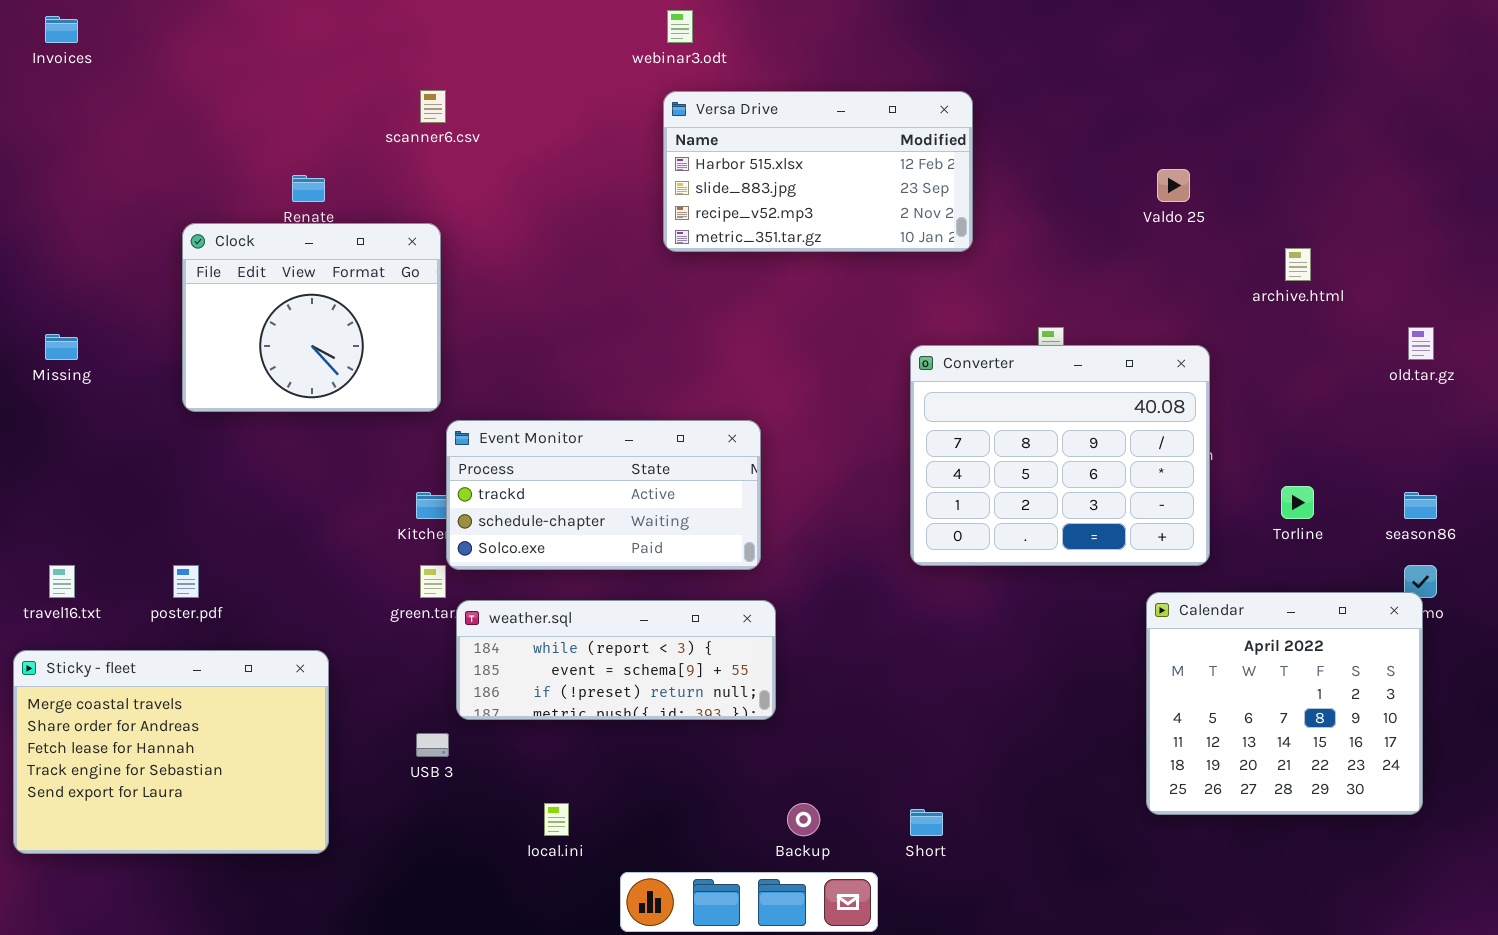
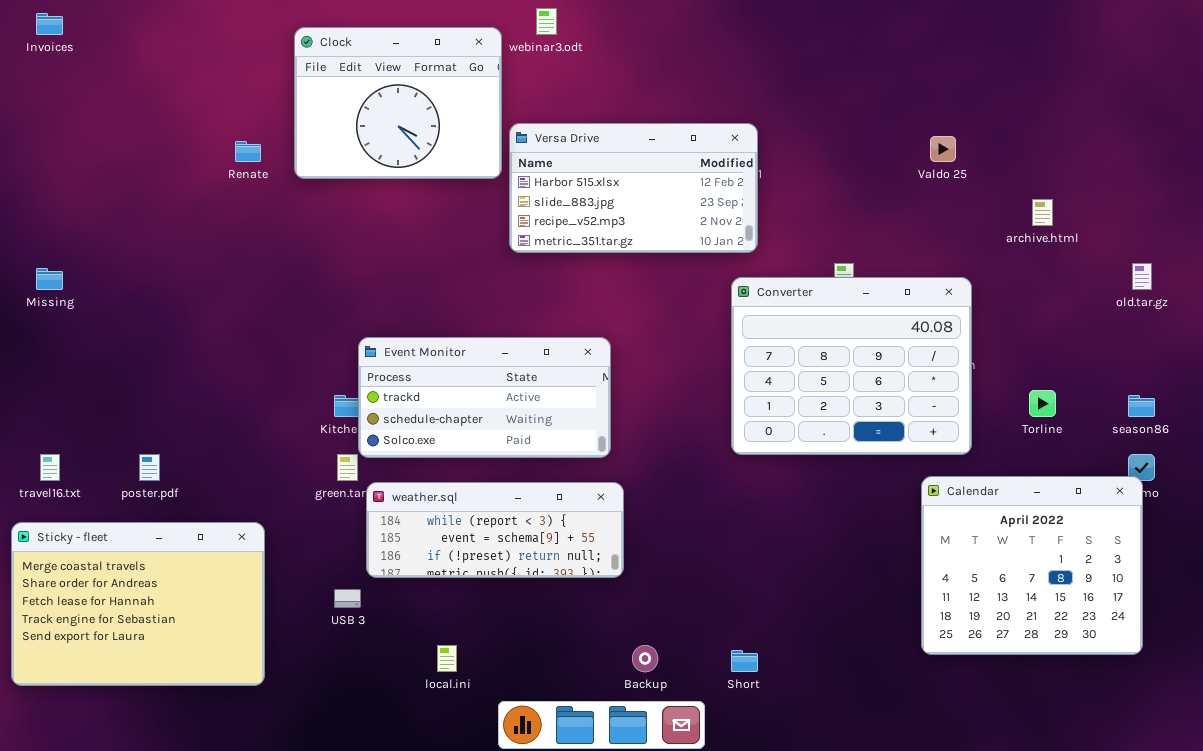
Versa Drive: [663,91,973,252] -> [509,123,758,253], moved
Clock: [182,223,441,412] -> [294,27,502,179], moved

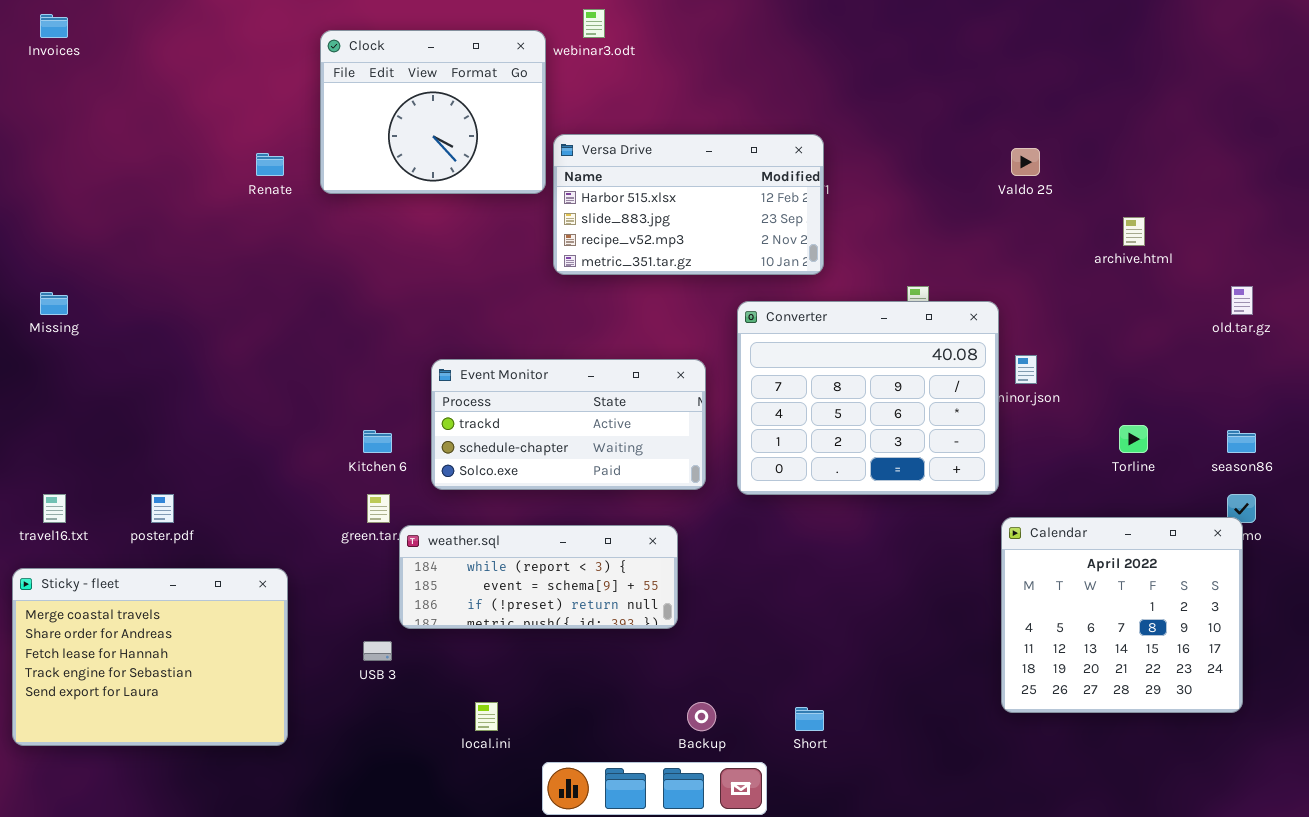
Converter: [731,277,972,455] -> [737,301,999,495], moved
Event Monitor: [358,337,611,458] -> [431,359,706,490], moved

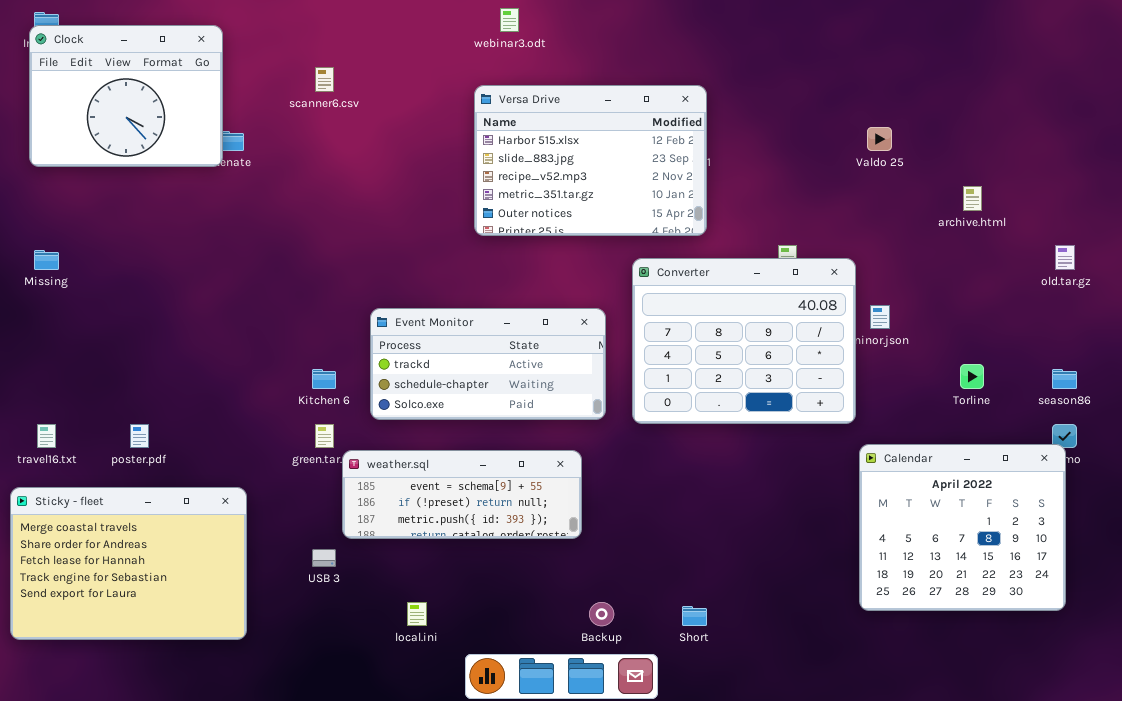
Clock: [320,30,546,194] -> [29,25,223,167], moved
Versa Drive: [553,134,824,275] -> [474,85,707,236], resized
weather.sql: [399,525,678,629] -> [342,450,582,539], scrolled down 1 row

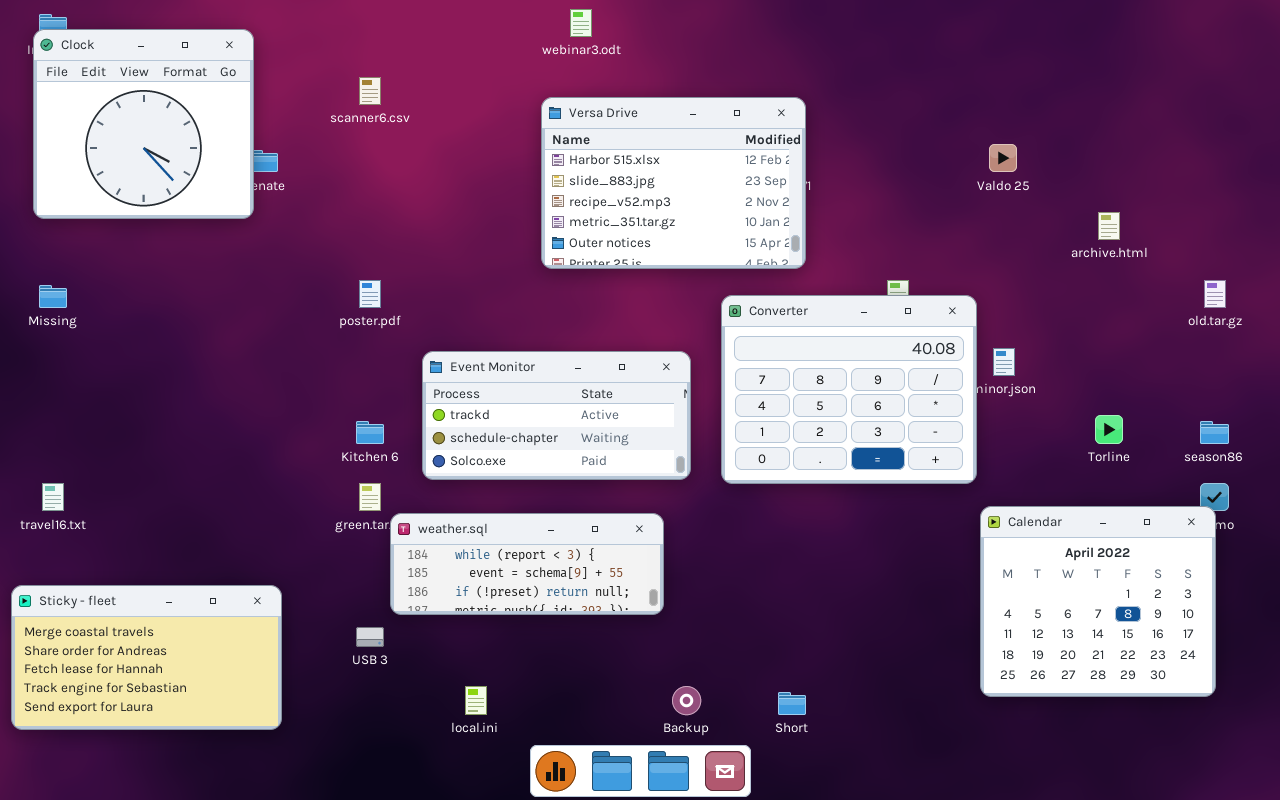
Clock: [29,25,223,167] -> [33,29,254,219], resized
poster.pdf: [130,424,149,448] -> [359,280,381,308], moved
weather.sql: [342,450,582,539] -> [390,513,664,615], scrolled up 1 row
Sticky - fleet: [10,487,247,640] -> [11,585,282,730], resized

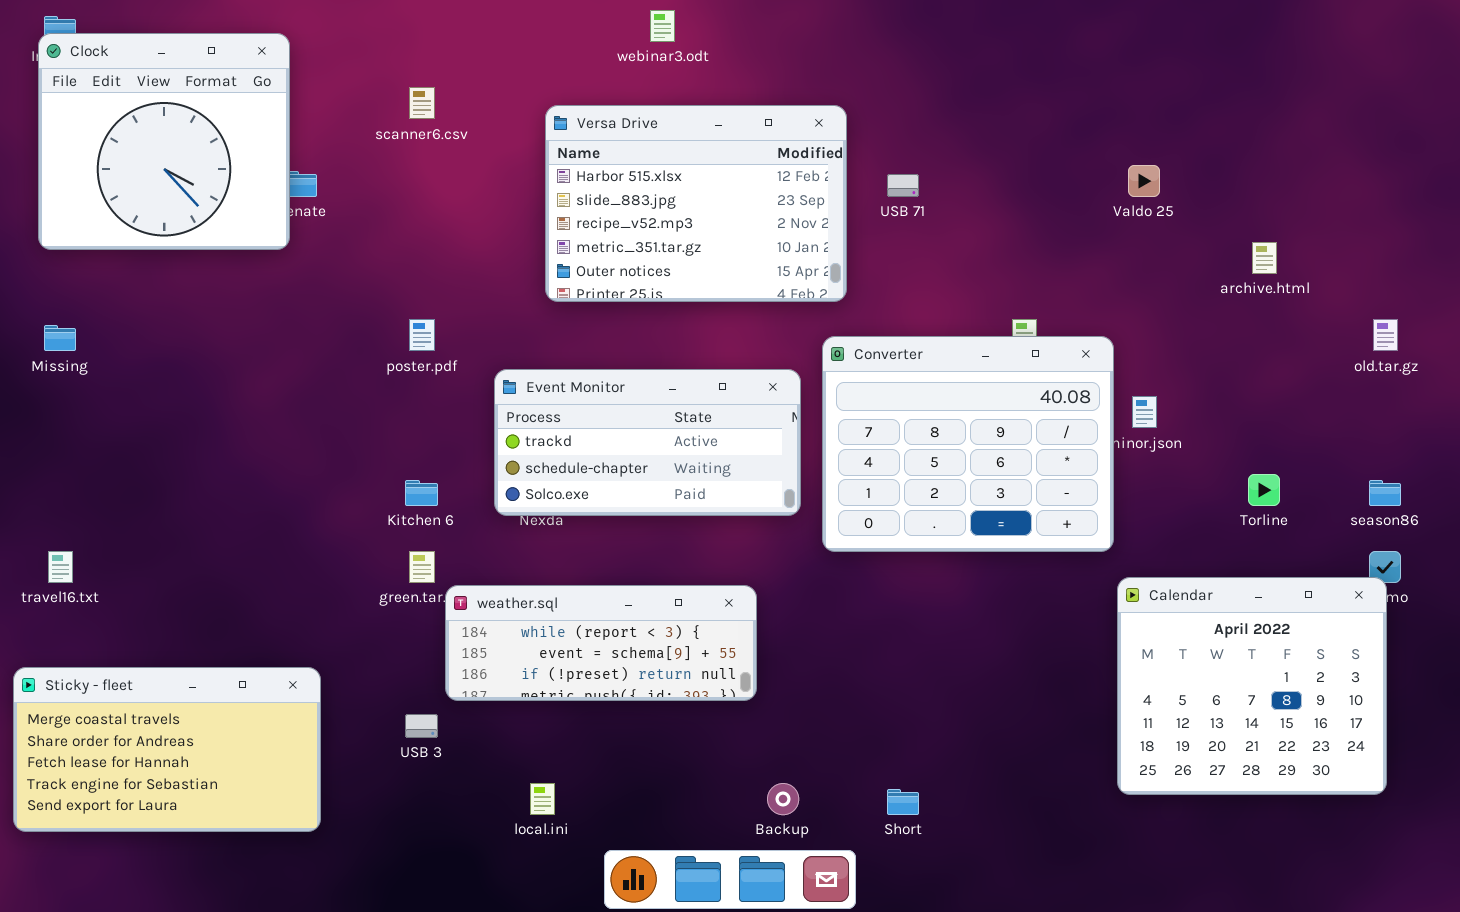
Versa Drive: [541,97,806,269] -> [545,105,847,302], moved
Event Monitor: [422,351,691,480] -> [494,369,801,516], moved

